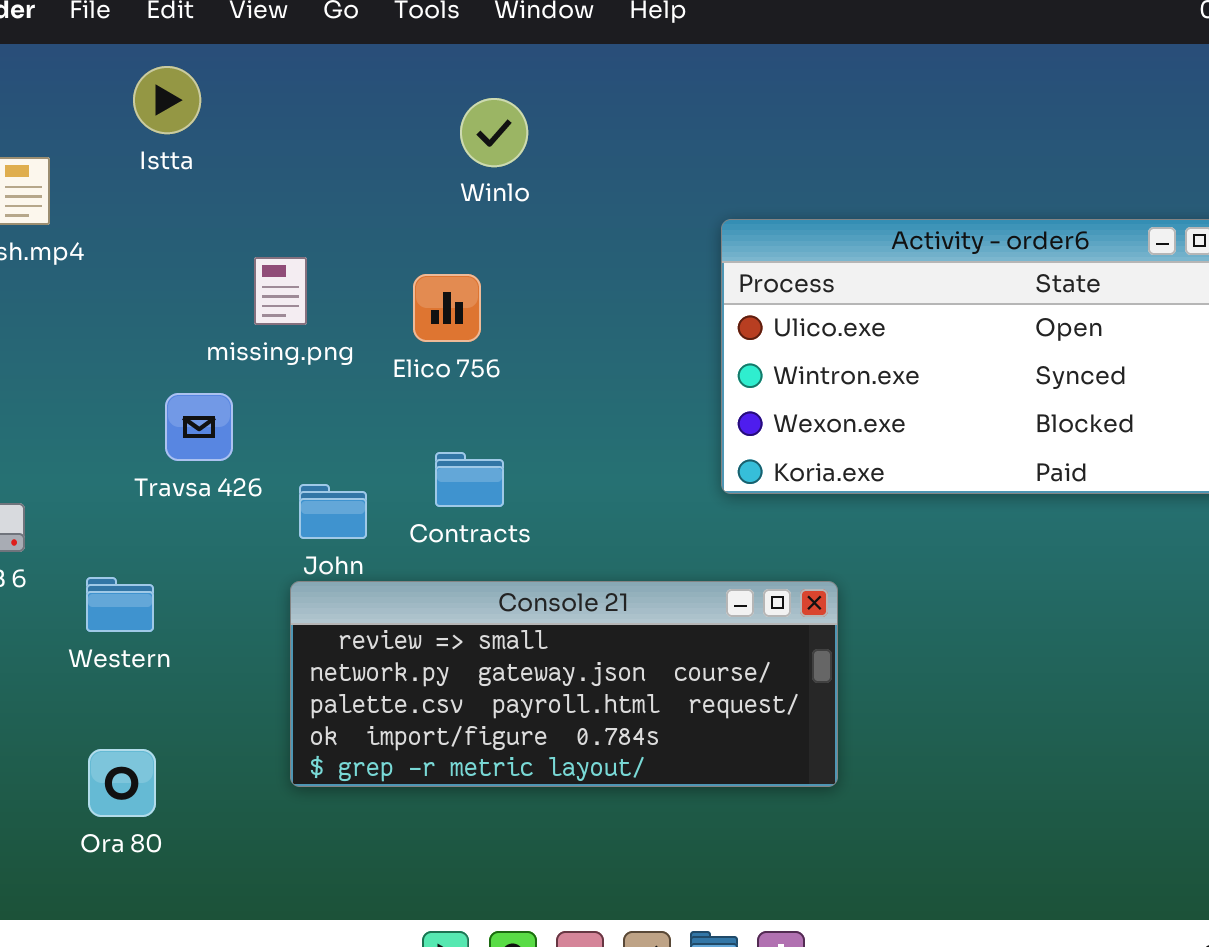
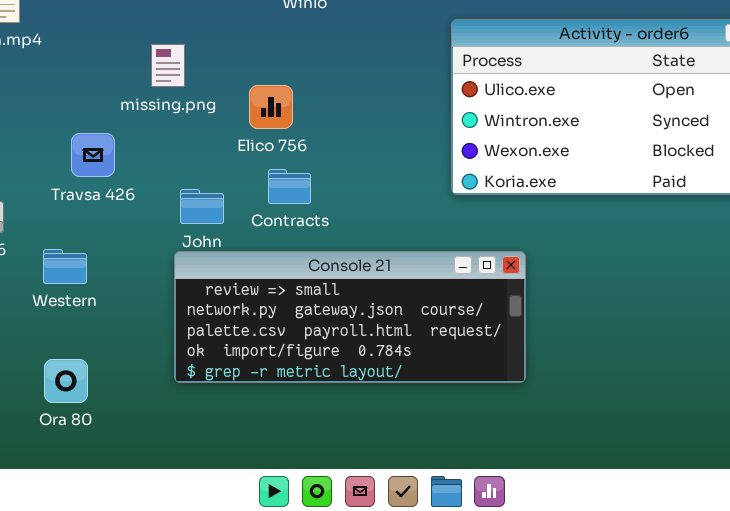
Elico 756: [413,274,481,342] -> [249,85,293,129], moved
Travsa 426: [165,393,233,461] -> [71,133,115,177], moved

